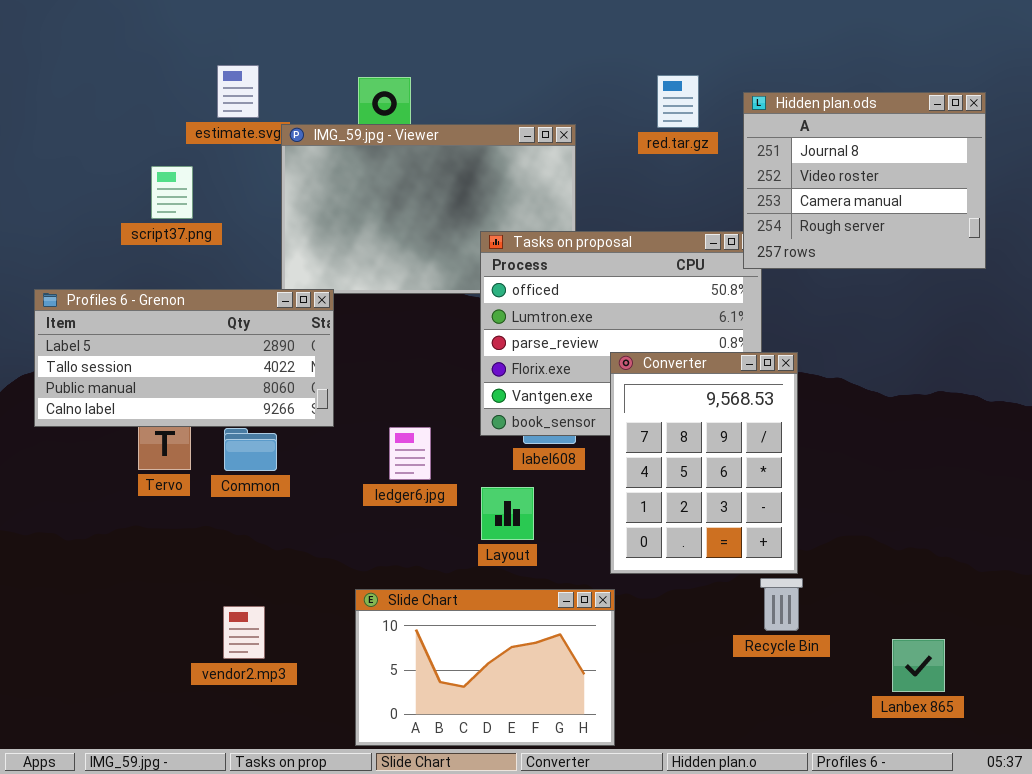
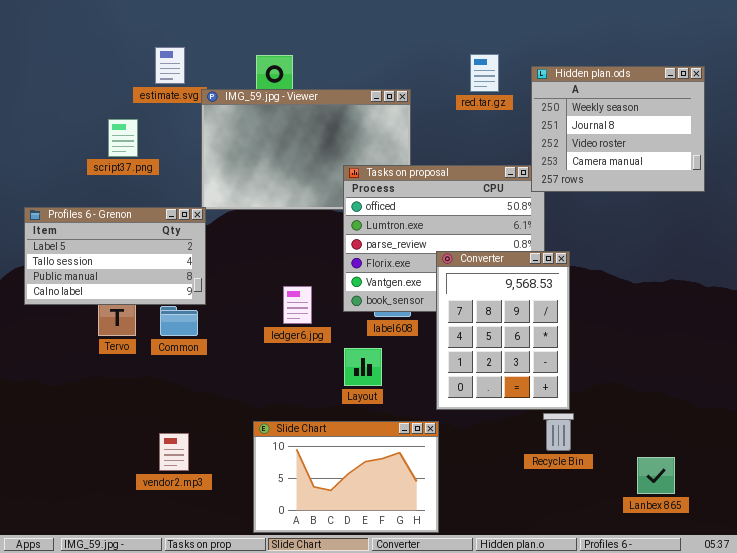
Hidden plan.ods: [743,92,986,269] -> [531,66,705,192], scrolled up 1 row
Profiles 6 - Grenon: [34,289,334,427] -> [24,207,206,305], resized
ledger6.jpg: [389,427,431,480] -> [283,286,312,324], moved

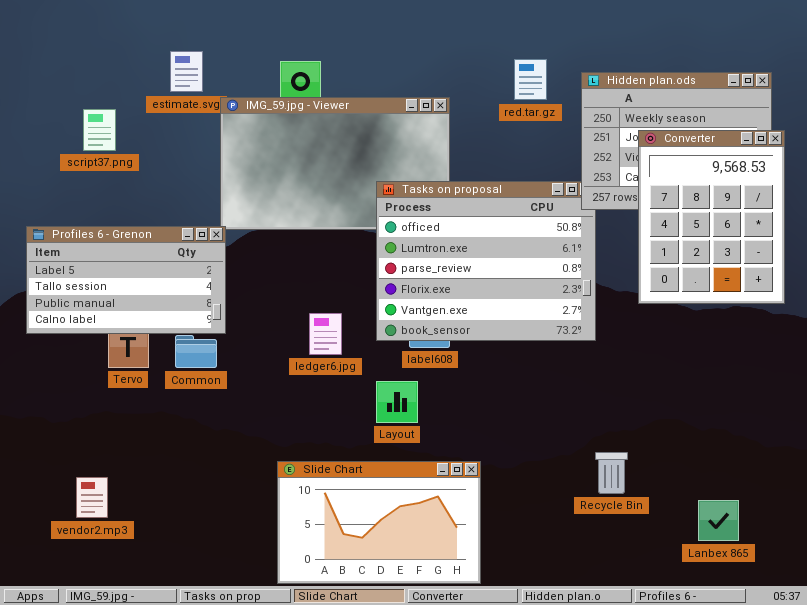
script37.png: [108,119,138,157] -> [83,109,116,151], moved
Converter: [436,251,570,410] -> [638,130,785,304], moved
vendor2.mp3: [159,433,189,471] -> [76,477,108,518], moved

